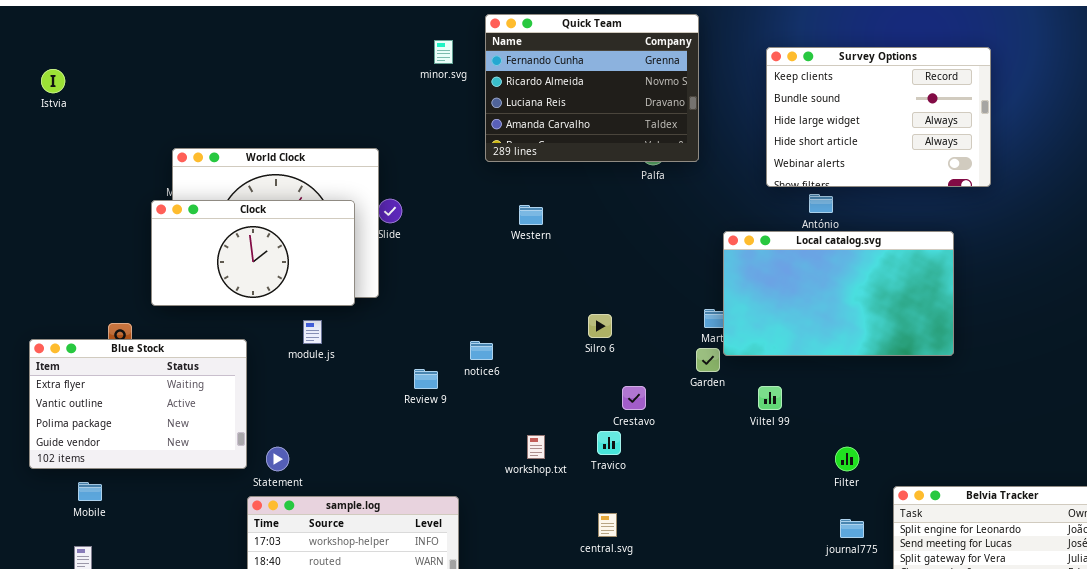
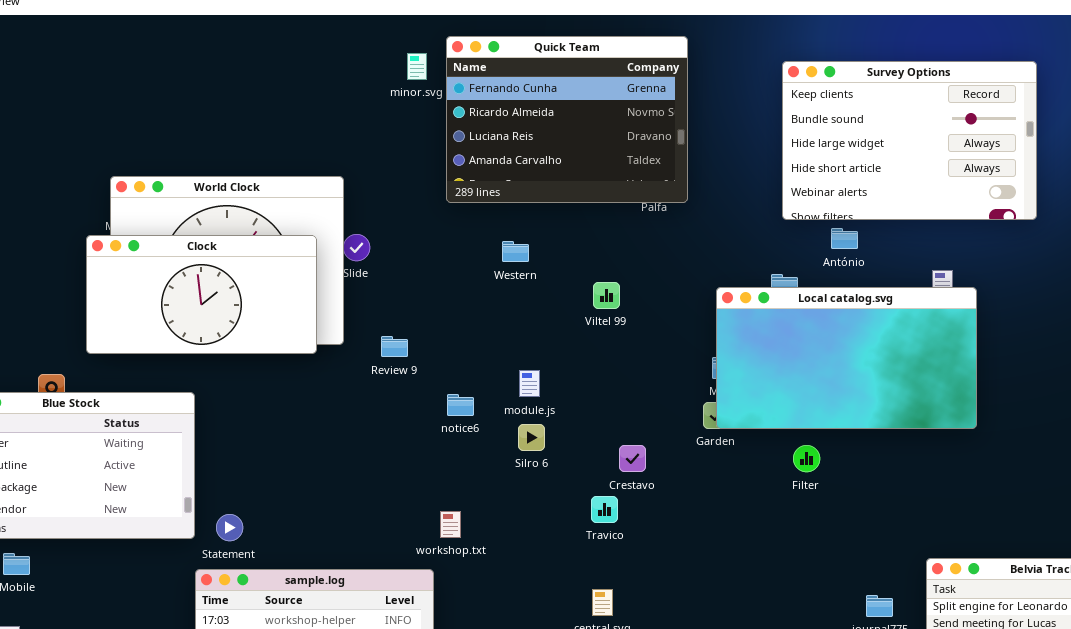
Quick Team: [485,14,699,162] -> [446,36,688,203], moved
Local catalog.svg: [723,231,954,356] -> [716,287,977,429], moved
Silro 6: [588,314,612,338] -> [518,424,545,451], moved
module.js: [303,320,322,344] -> [519,370,540,397], moved
Review 9: [414,369,438,389] -> [381,336,408,357], moved
Viltel 99: [758,386,782,410] -> [593,282,620,309], moved
workshop.txt: [527,435,545,459] -> [440,511,461,538], moved
Filter: [835,447,859,471] -> [793,445,820,472], moved

